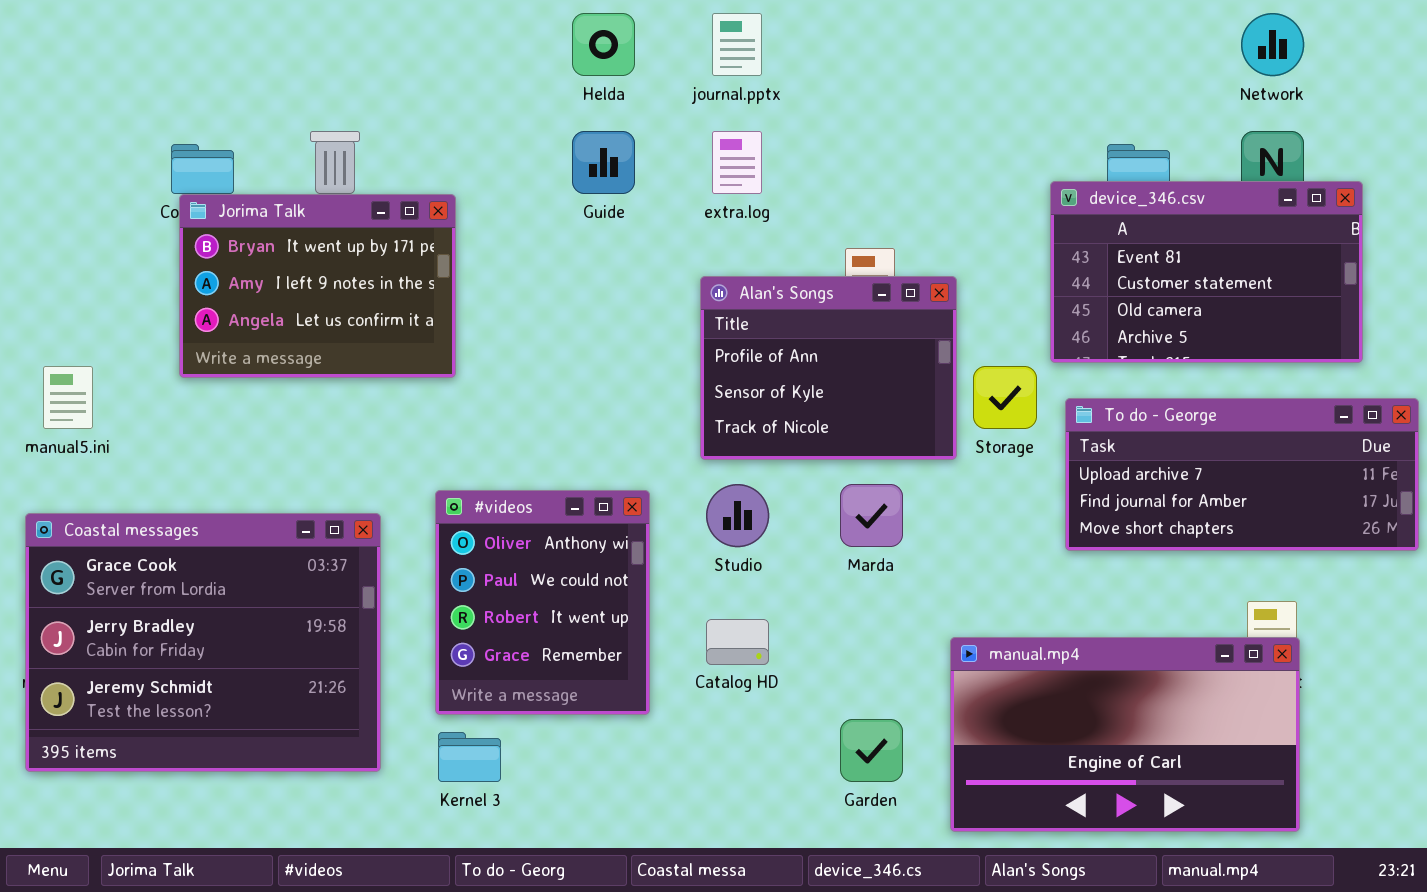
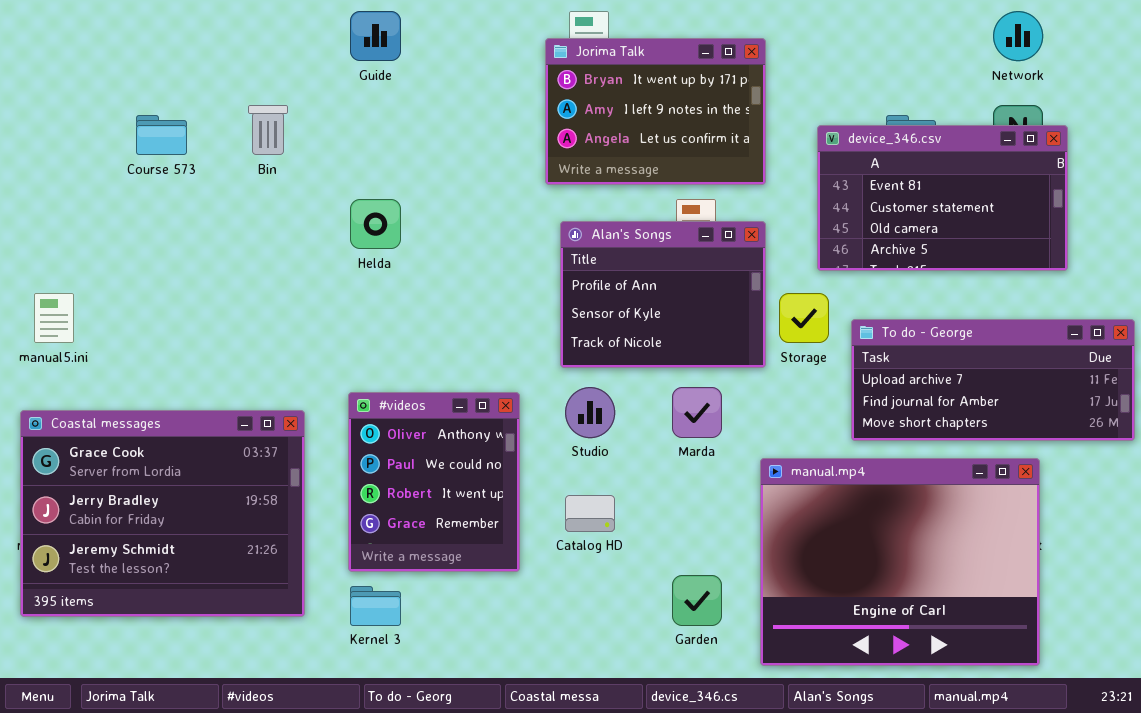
Helda: [572,13,635,76] -> [350,199,401,249], moved
Guide: [572,131,635,194] -> [350,11,401,61], moved
device_346.csv: [1050,181,1363,363] -> [817,125,1068,271], moved
Jorima Talk: [179,194,456,378] -> [545,38,766,185], moved
manual.mp4: [950,637,1300,832] -> [760,458,1040,666], resized

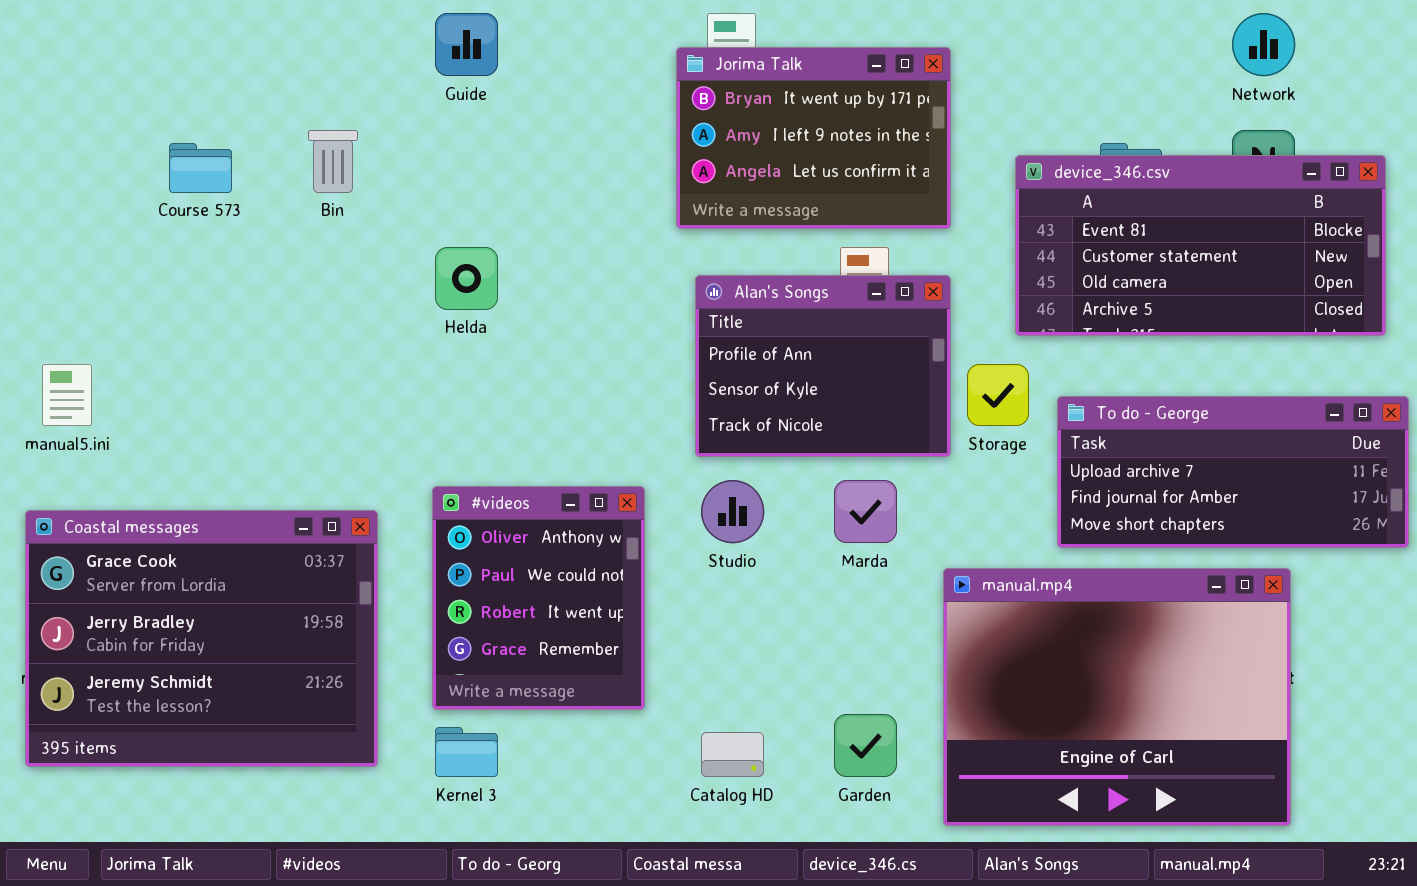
device_346.csv: [817,125,1068,271] -> [1015,155,1386,336], resized
Catalog HD: [565,495,615,532] -> [701,732,764,777], moved

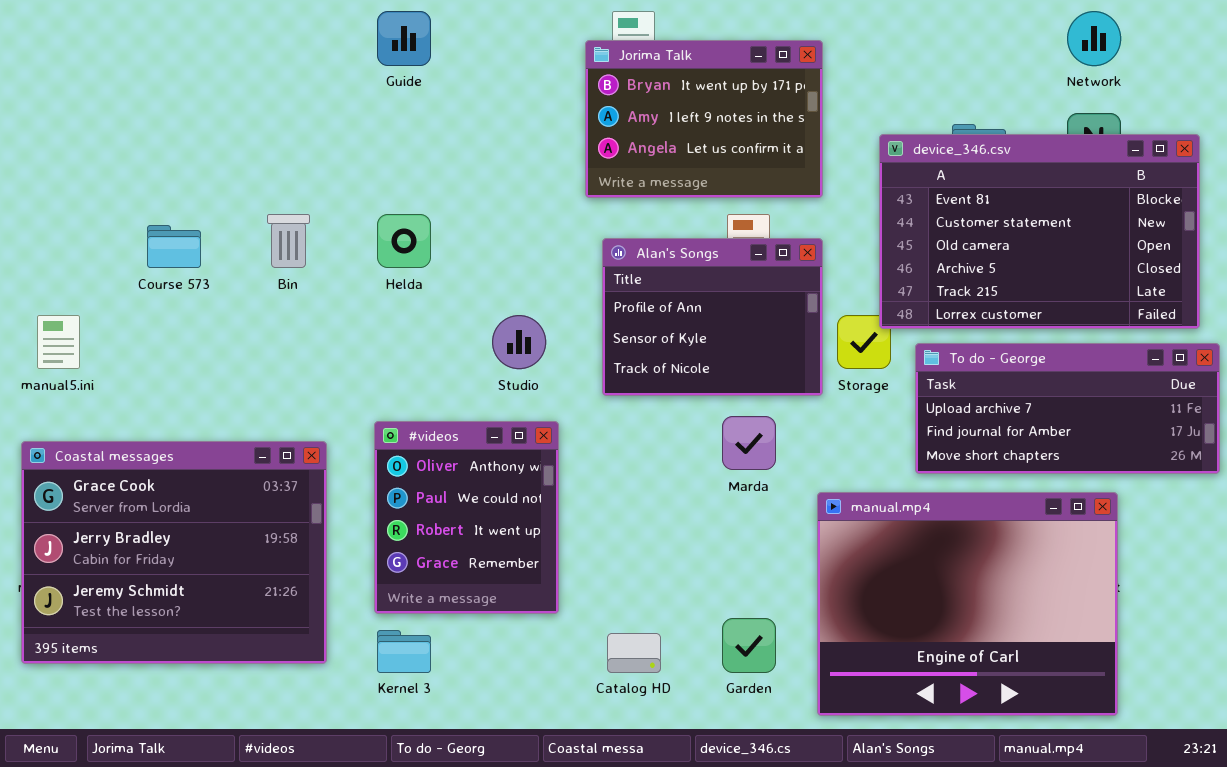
Bin: [308,130,358,193] -> [267,214,310,268], moved
Course 573: [169,143,232,193] -> [147,225,201,268], moved
device_346.csv: [1015,155,1386,336] -> [879,134,1200,329], resized
Studio: [701,480,764,543] -> [492,315,546,369], moved

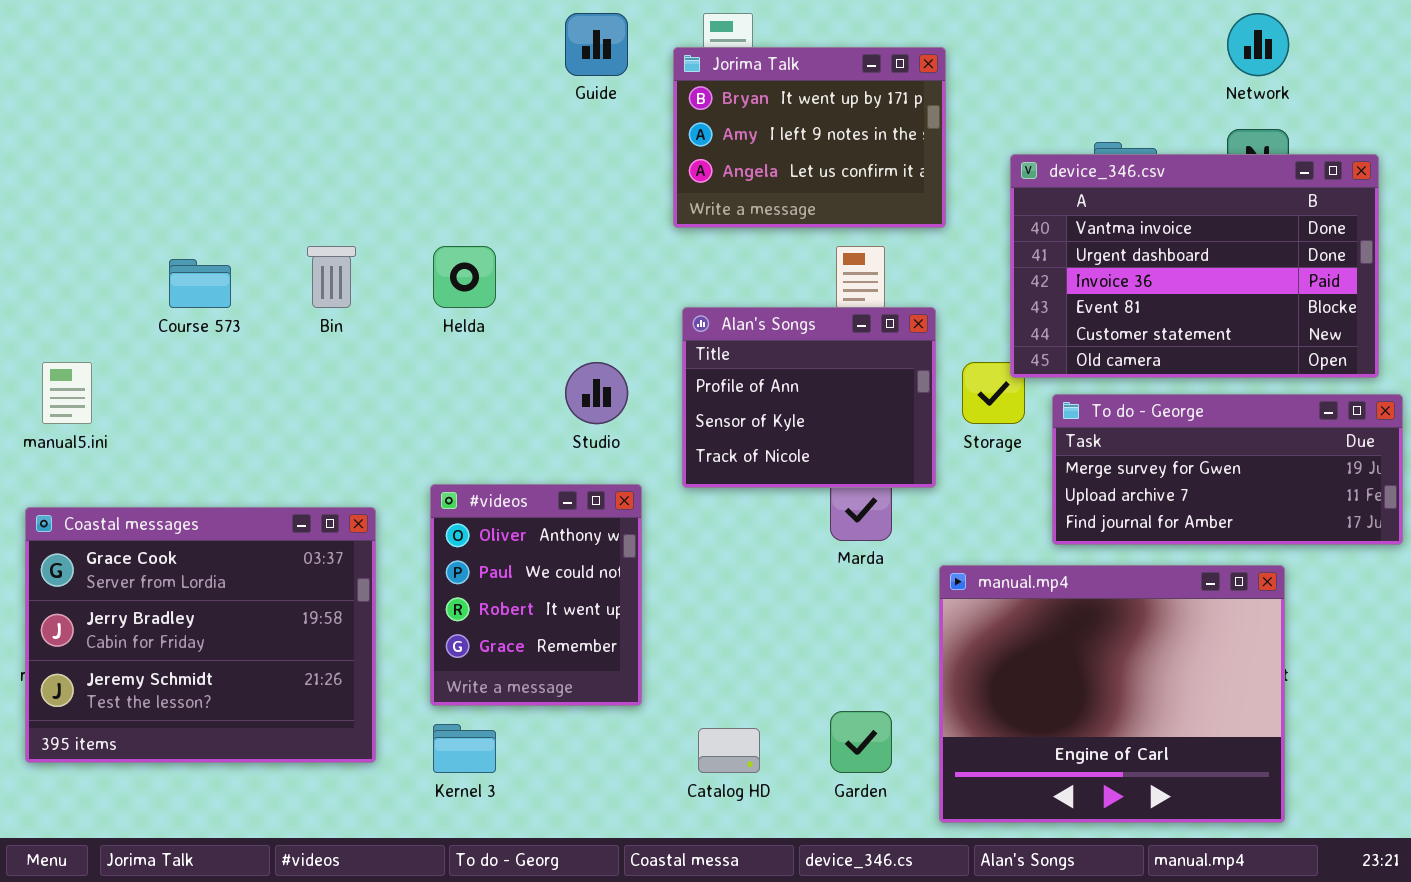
Guide: [377,11,431,66] -> [565,13,628,76], moved
device_346.csv: [879,134,1200,329] -> [1010,154,1379,378], scrolled up 3 rows
Alan's Songs: [602,238,823,396] -> [682,307,936,488], moved
To do - George: [915,343,1220,474] -> [1052,394,1403,545], scrolled up 1 row

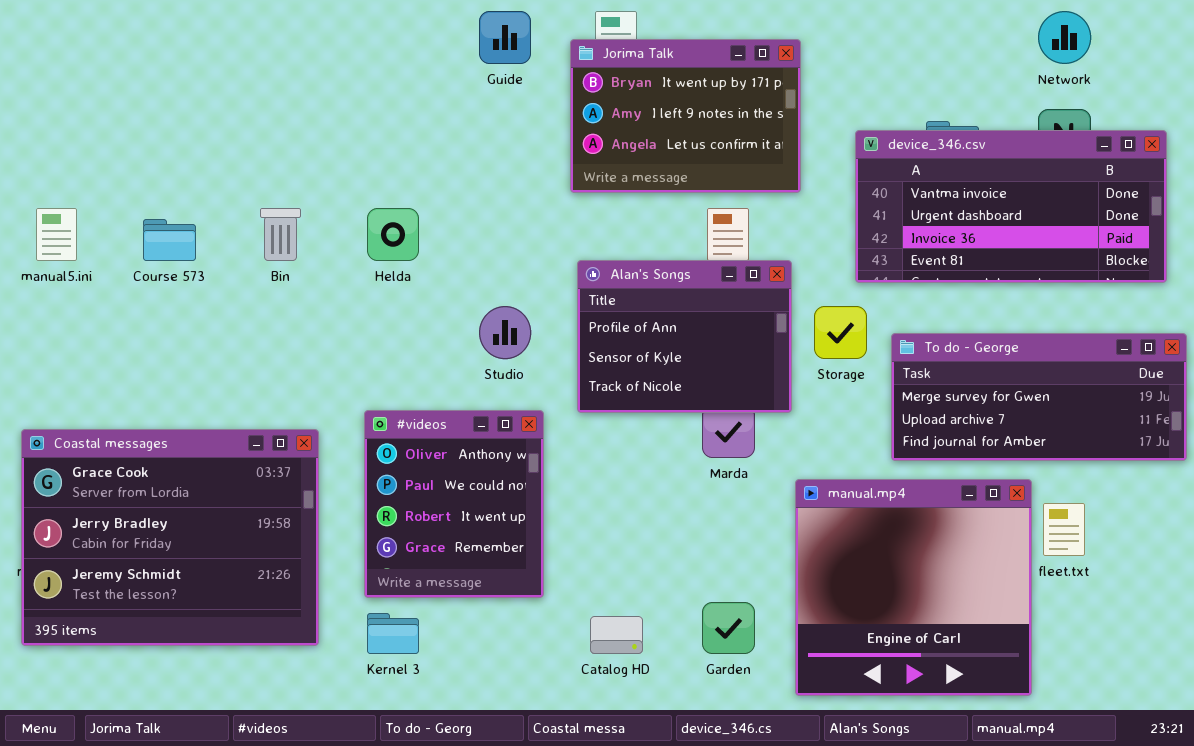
device_346.csv: [1010,154,1379,378] -> [855,130,1167,283], resized
manual5.ini: [42,362,92,424] -> [36,208,77,261], moved
manual.mp4: [939,565,1285,823] -> [795,479,1032,696], resized

